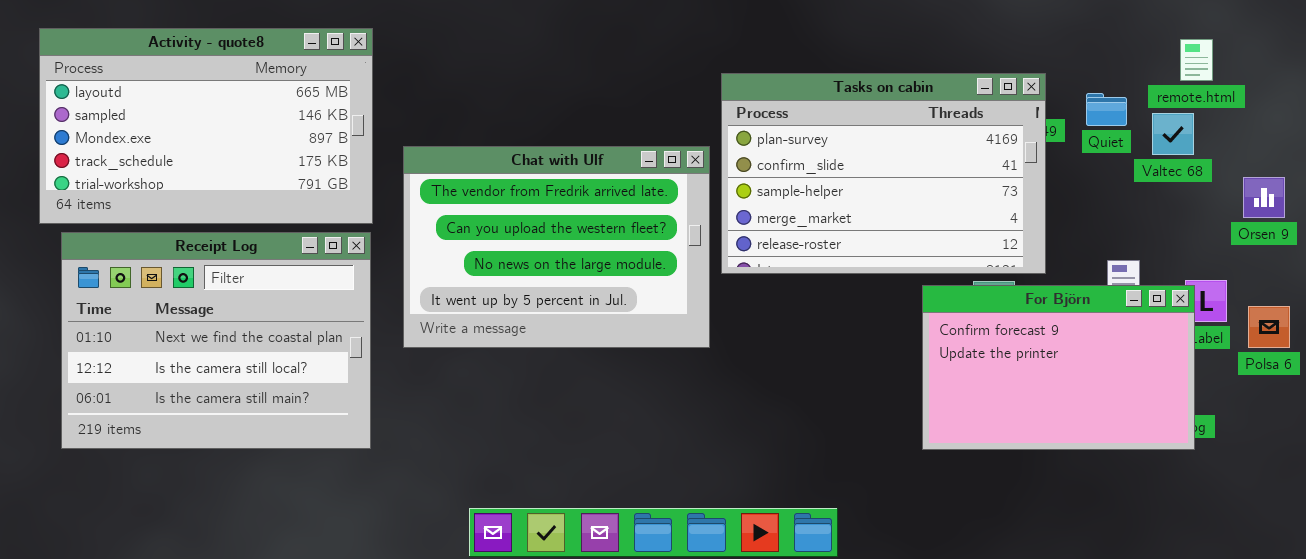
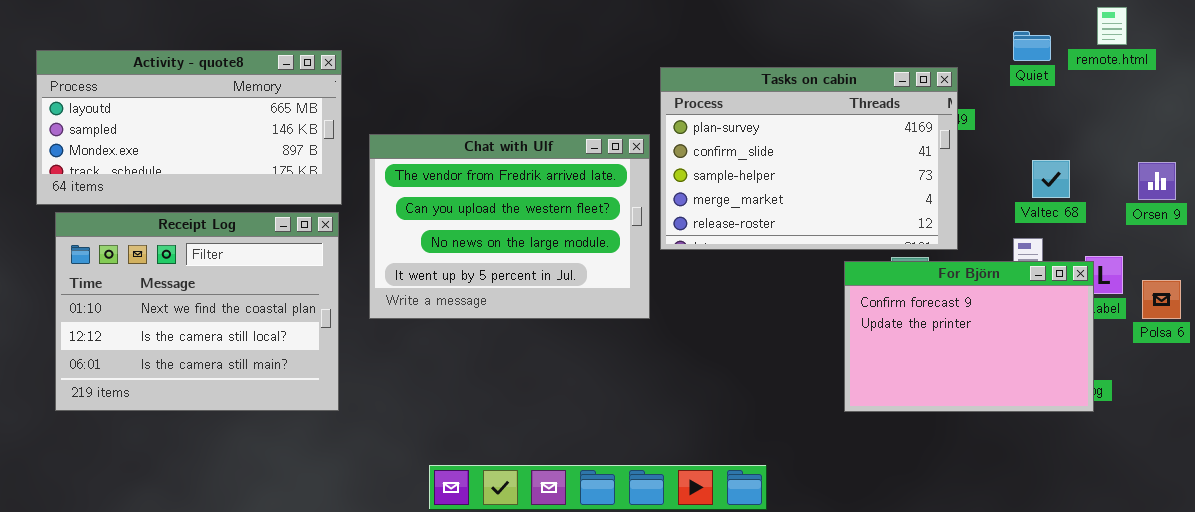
Activity - quote8: [39,28,373,224] -> [36,50,342,205], resized
remote.html: [1180,39,1213,81] -> [1097,7,1127,45], moved
Quiet: [1086,93,1127,126] -> [1013,31,1051,61], moved
Valtec 68: [1152,113,1194,155] -> [1032,160,1070,198], moved

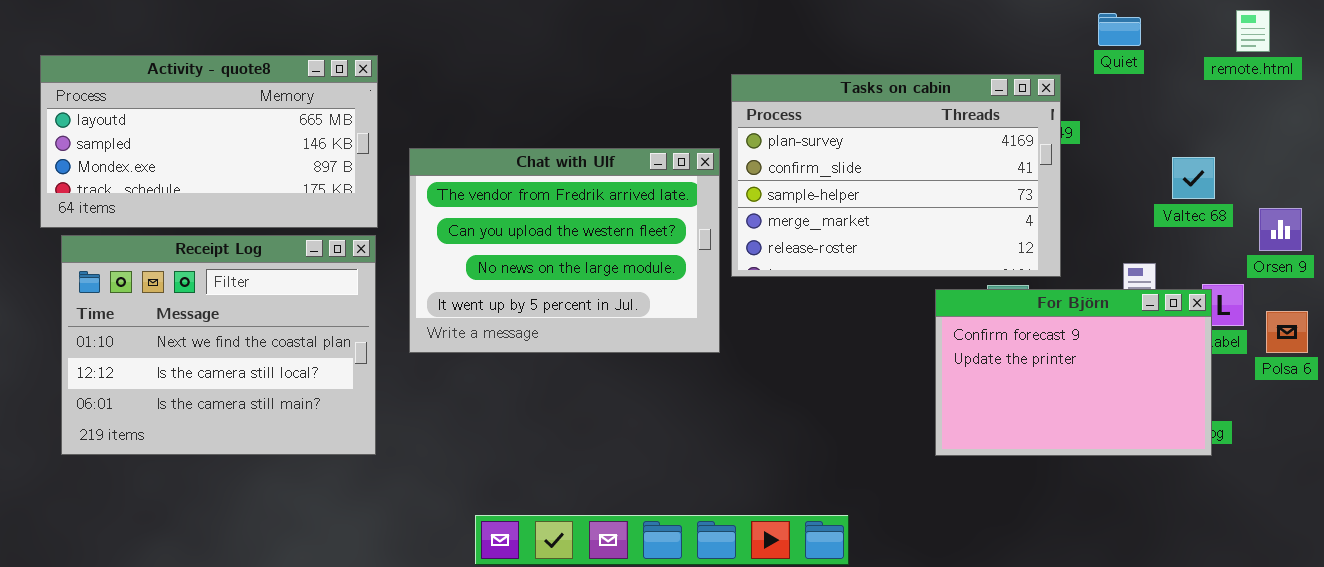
remote.html: [1097,7,1127,45] -> [1236,10,1270,52], moved
Quiet: [1013,31,1051,61] -> [1098,13,1141,46], moved
Valtec 68: [1032,160,1070,198] -> [1172,157,1215,199], moved
Orsen 9: [1138,162,1176,200] -> [1259,208,1302,251], moved

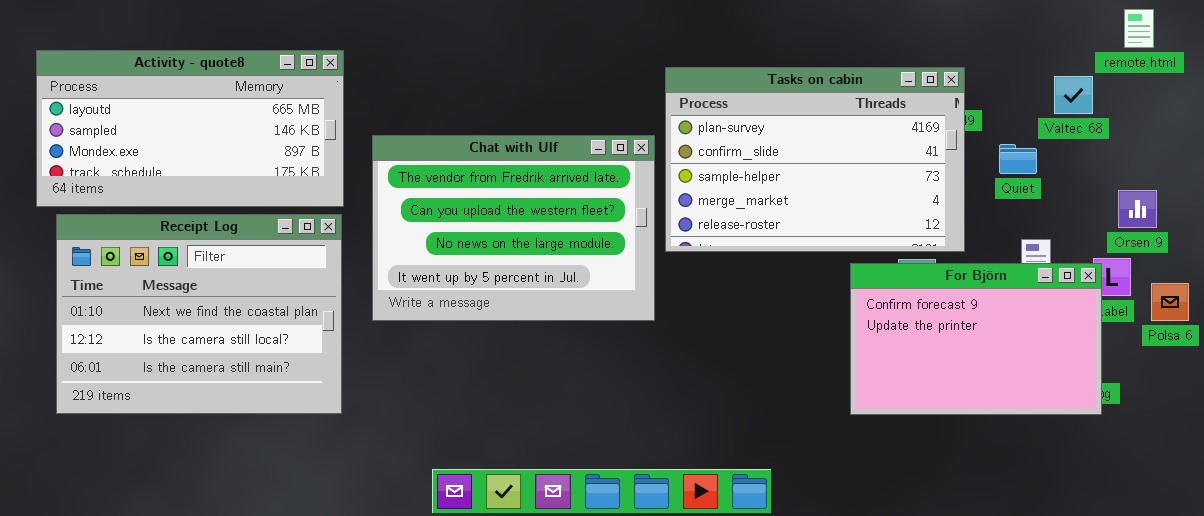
Quiet: [1098,13,1141,46] -> [999,144,1037,174], moved
Valtec 68: [1172,157,1215,199] -> [1054,76,1093,114], moved
Orsen 9: [1259,208,1302,251] -> [1118,190,1157,228], moved

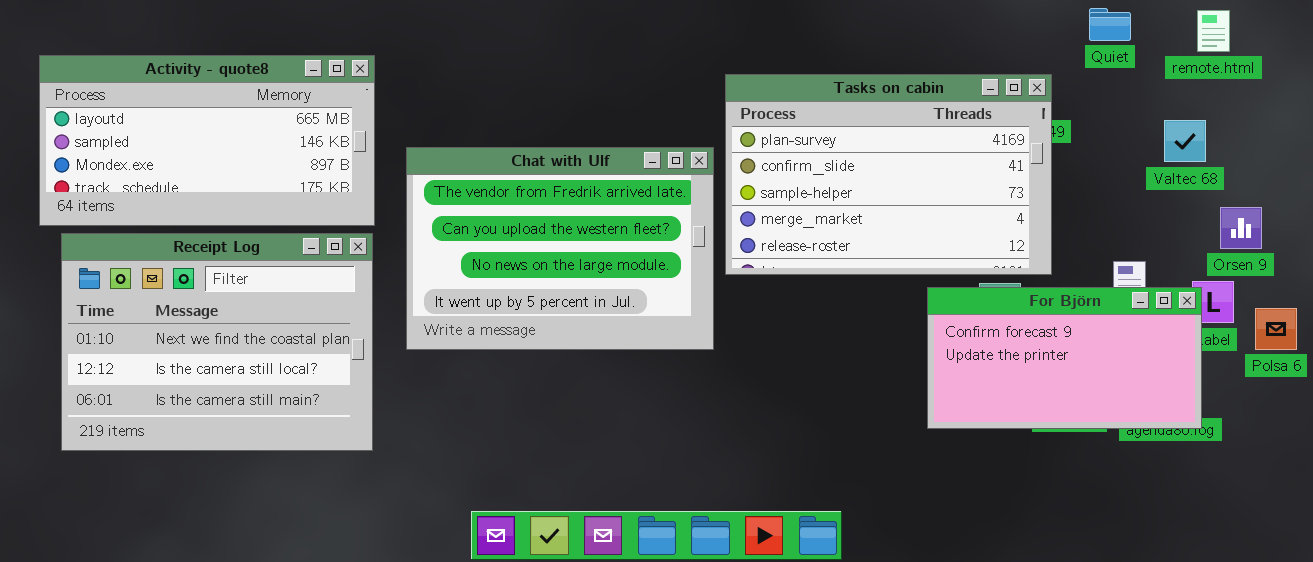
remote.html: [1124,9,1154,48] -> [1197,10,1230,52], moved
Valtec 68: [1054,76,1093,114] -> [1164,120,1206,162], moved
Quiet: [999,144,1037,174] -> [1089,8,1131,41], moved
For Björn: [850,263,1102,415] -> [927,287,1202,429], resized

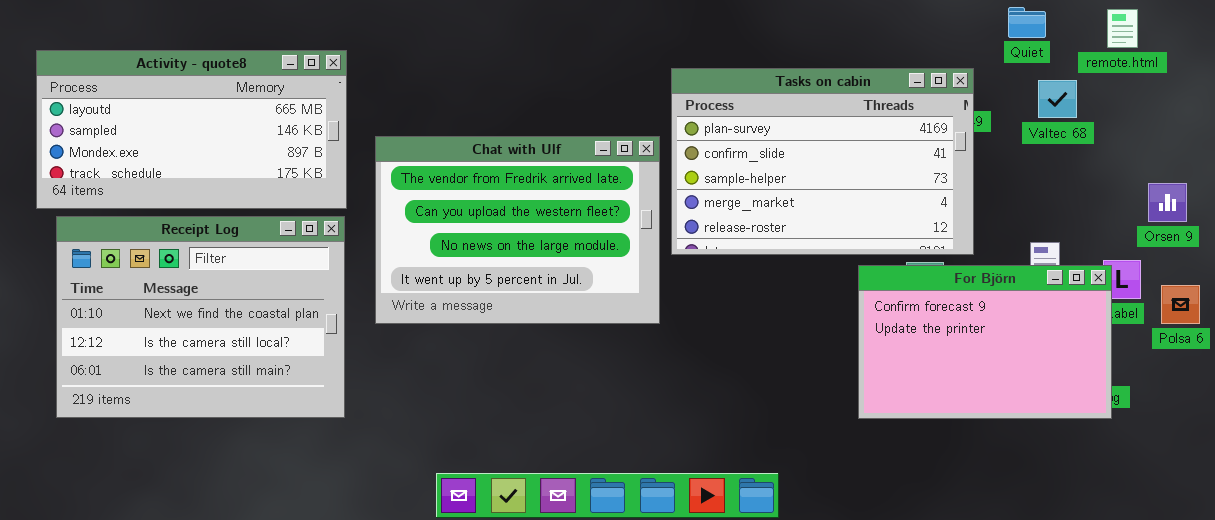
Valtec 68: [1164,120,1206,162] -> [1038,80,1077,118], moved
Orsen 9: [1220,207,1262,249] -> [1148,183,1187,222], moved
For Björn: [927,287,1202,429] -> [858,265,1112,419], resized

